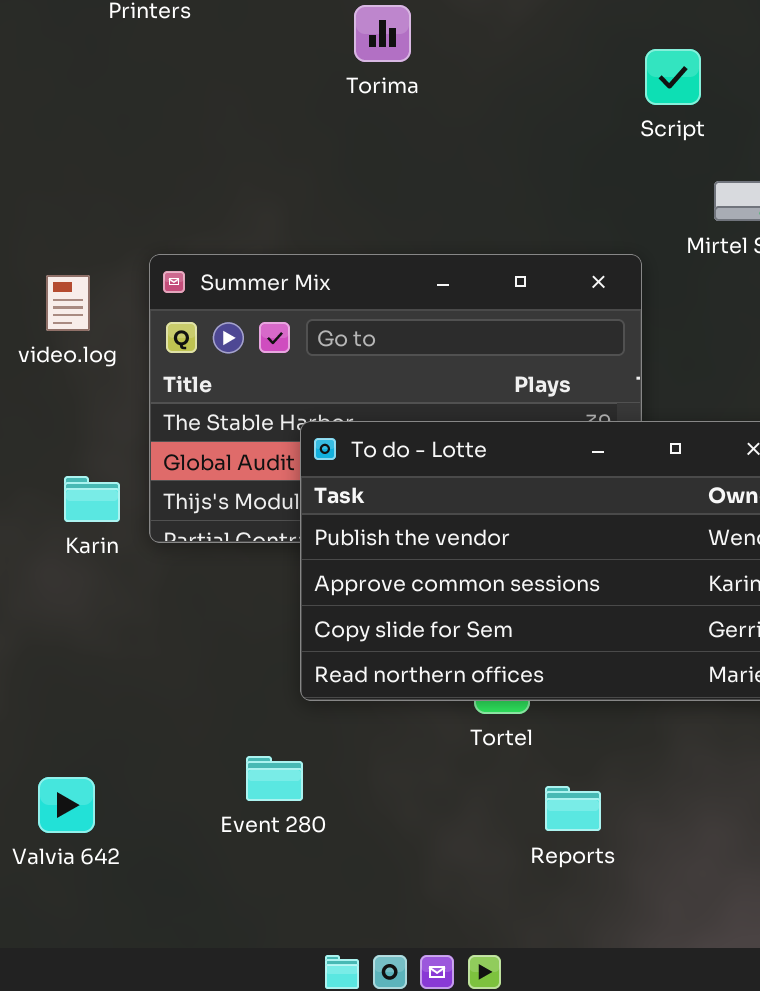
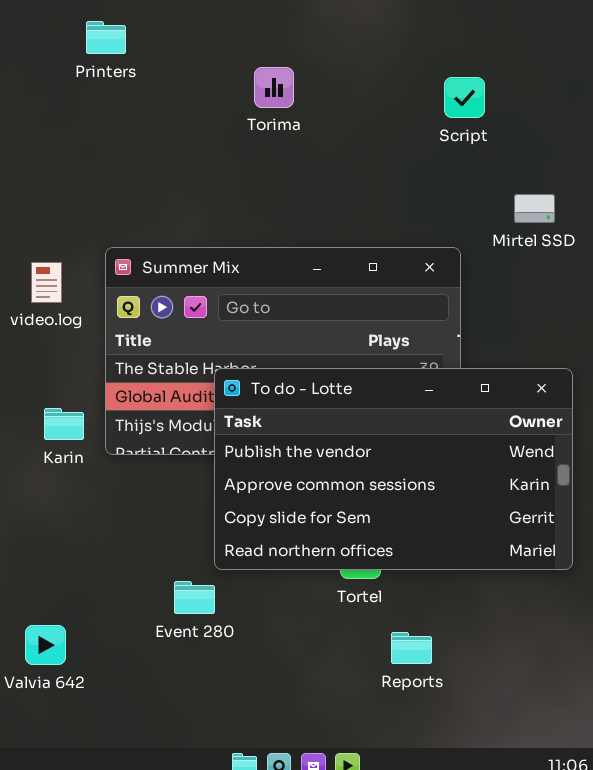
Script: [645,49,701,105] -> [444,77,485,118], moved
Event 280: [246,756,303,801] -> [174,581,215,614], moved

